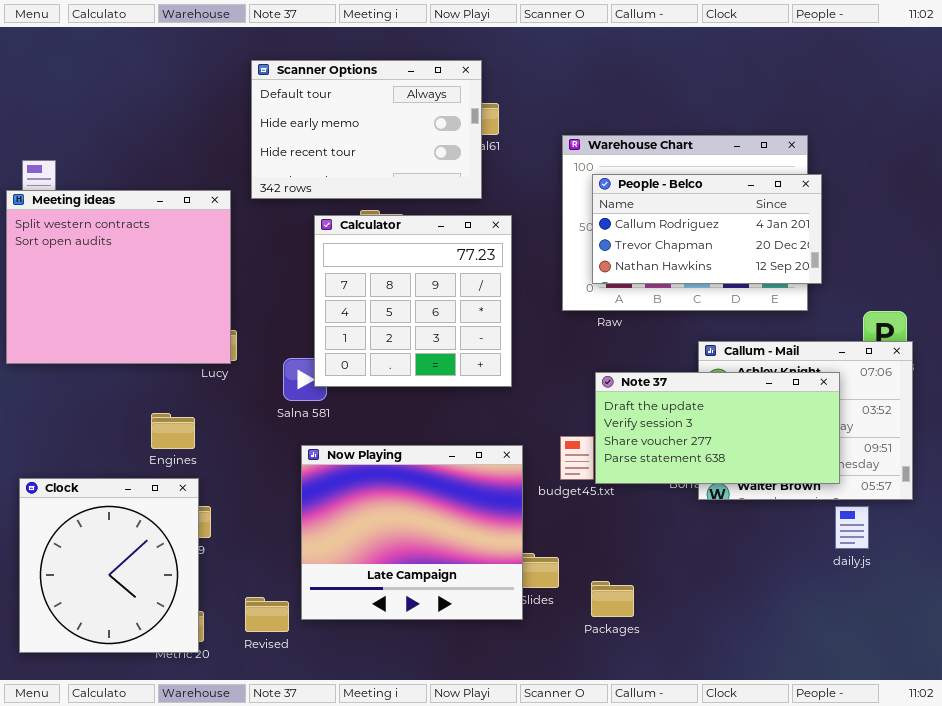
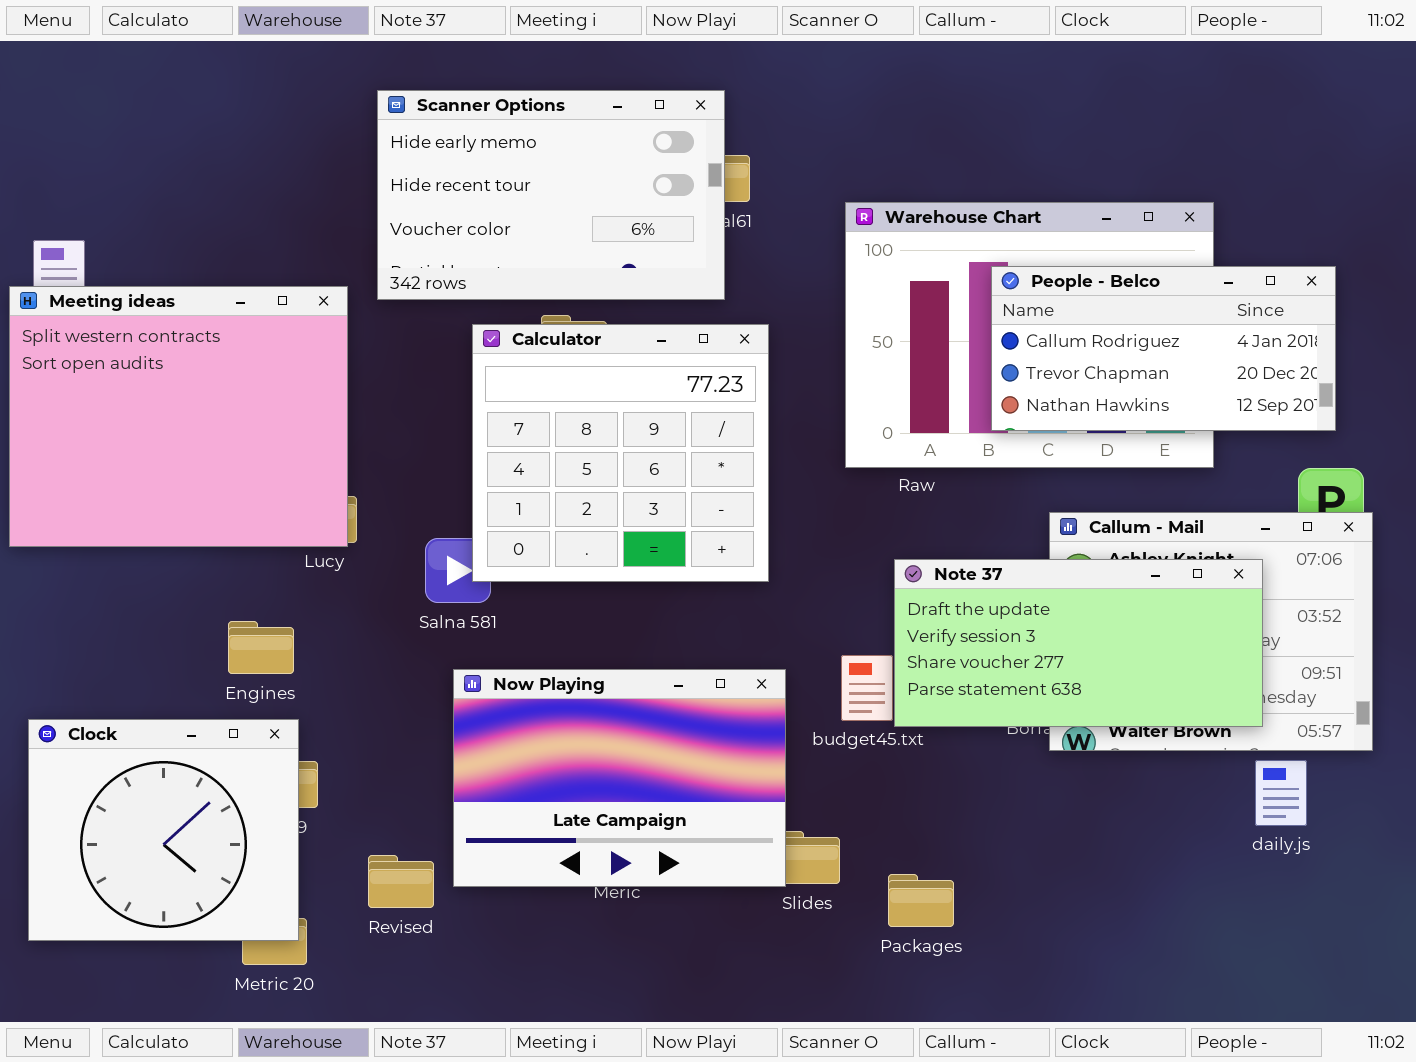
Scanner Options: [251,60,482,199] -> [377,90,725,300], scrolled down 1 row
People - Belco: [592,174,822,284] -> [991,266,1336,431], moved
Now Playing: [301,445,523,620] -> [453,669,786,887], resized
Clock: [19,478,199,653] -> [28,719,299,941], resized
Revised: [245,597,289,632] -> [368,855,434,908], moved

